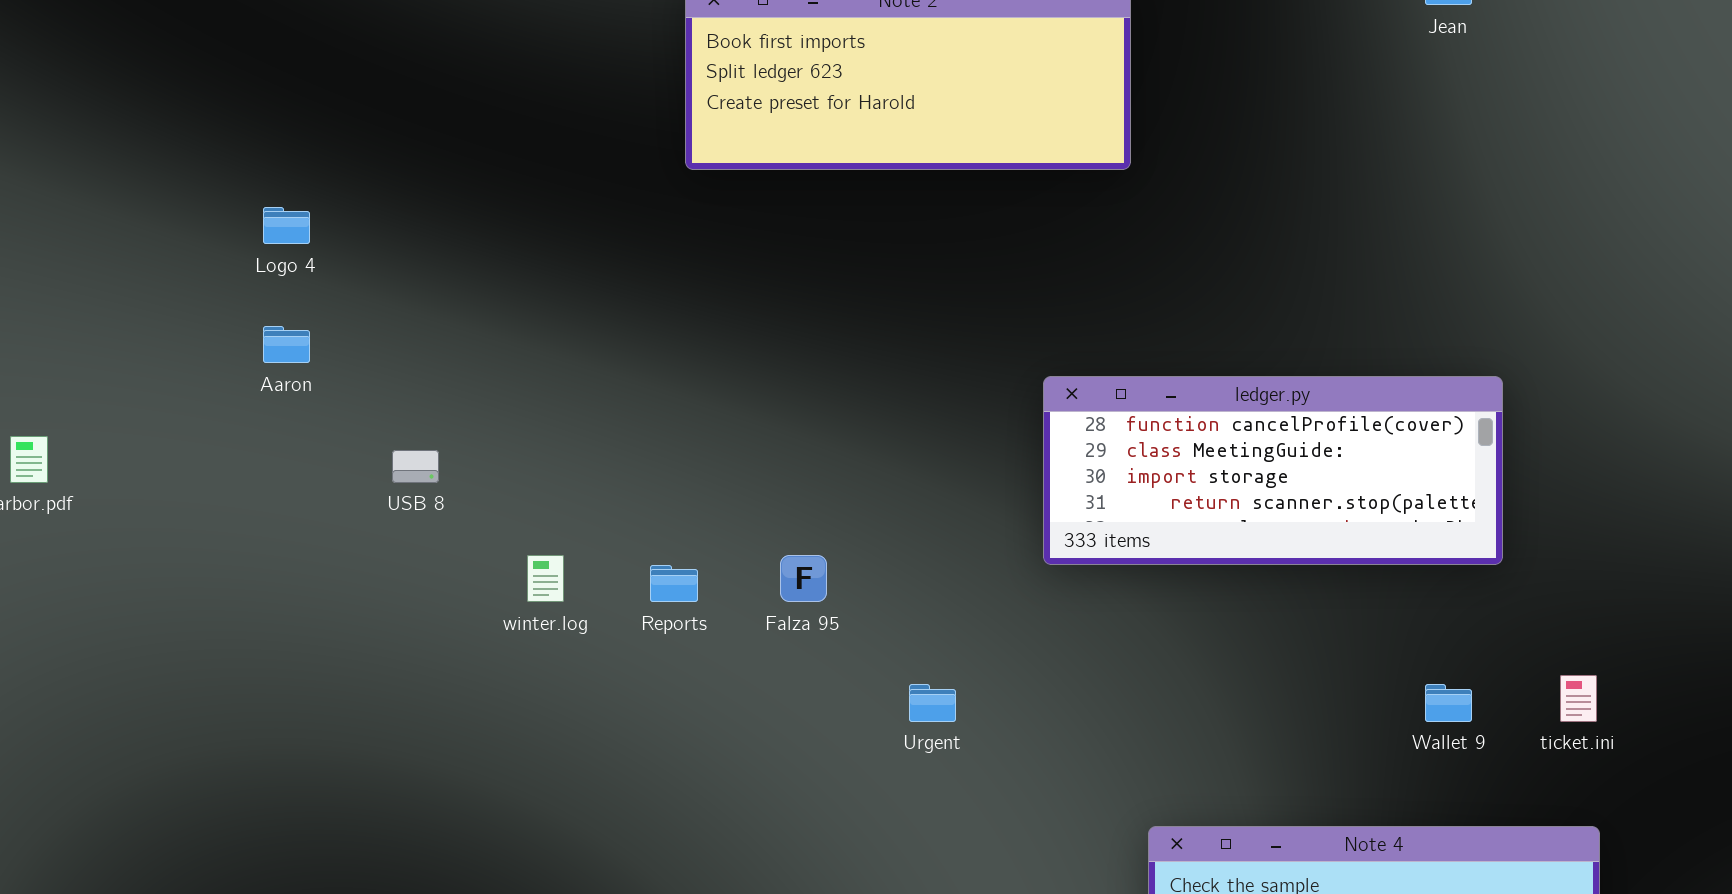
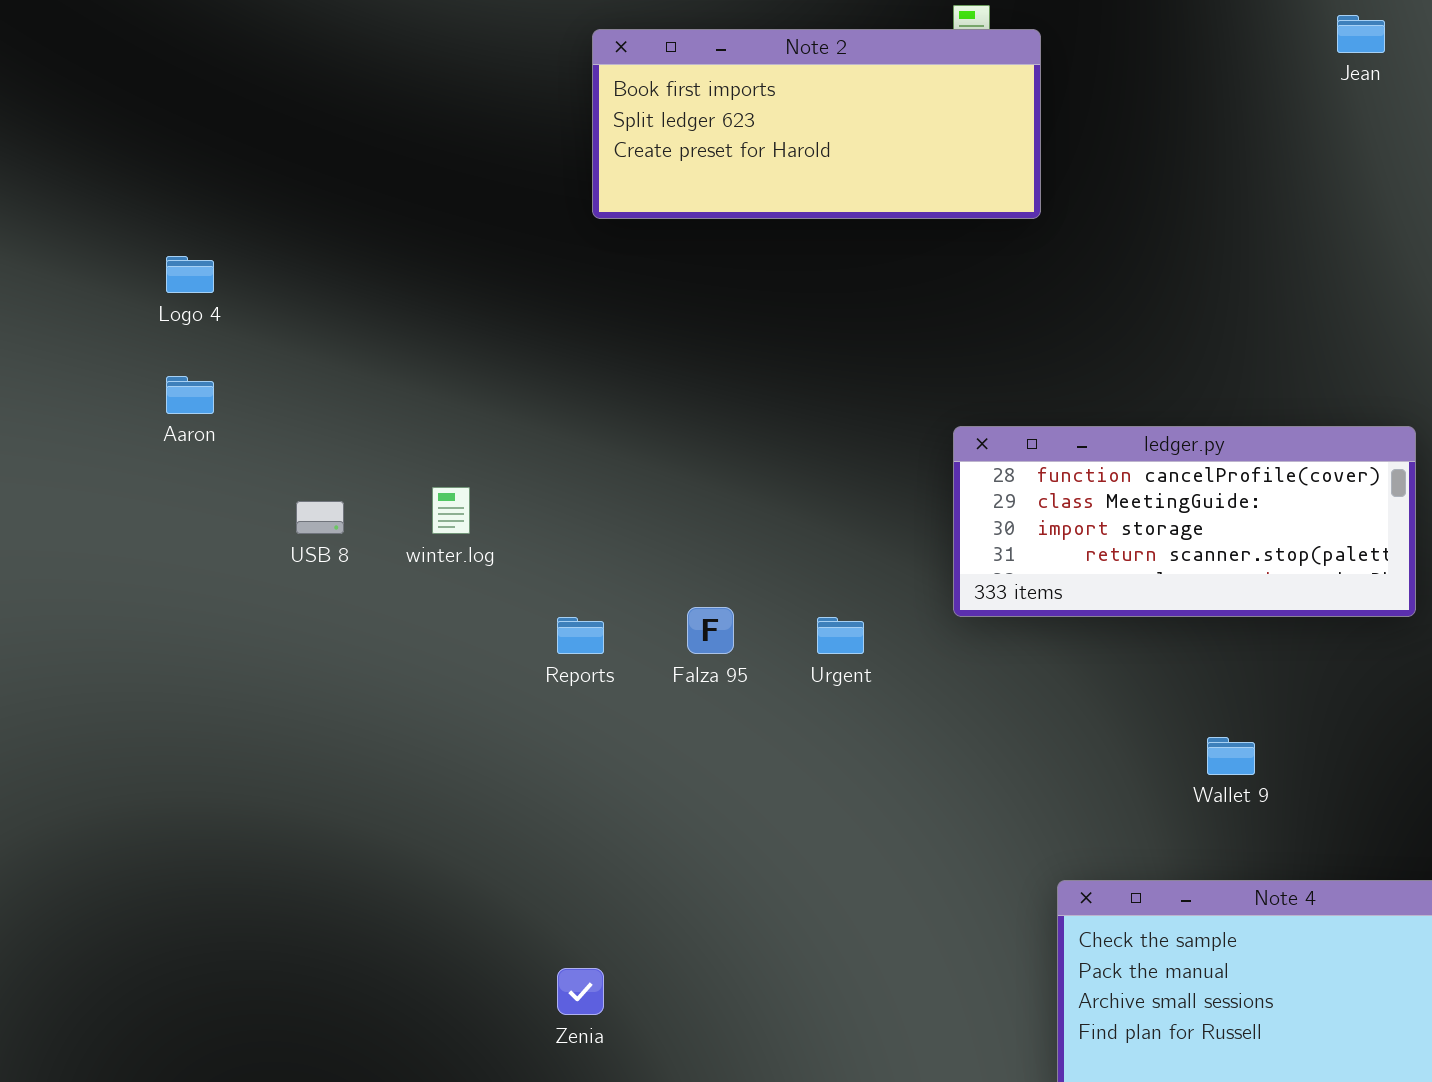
winter.log: [527,555,564,602] -> [432,487,470,534], moved
Urgent: [909,684,956,722] -> [817,617,864,654], moved
Wallet 9: [1425,684,1472,722] -> [1207,737,1255,775], moved

